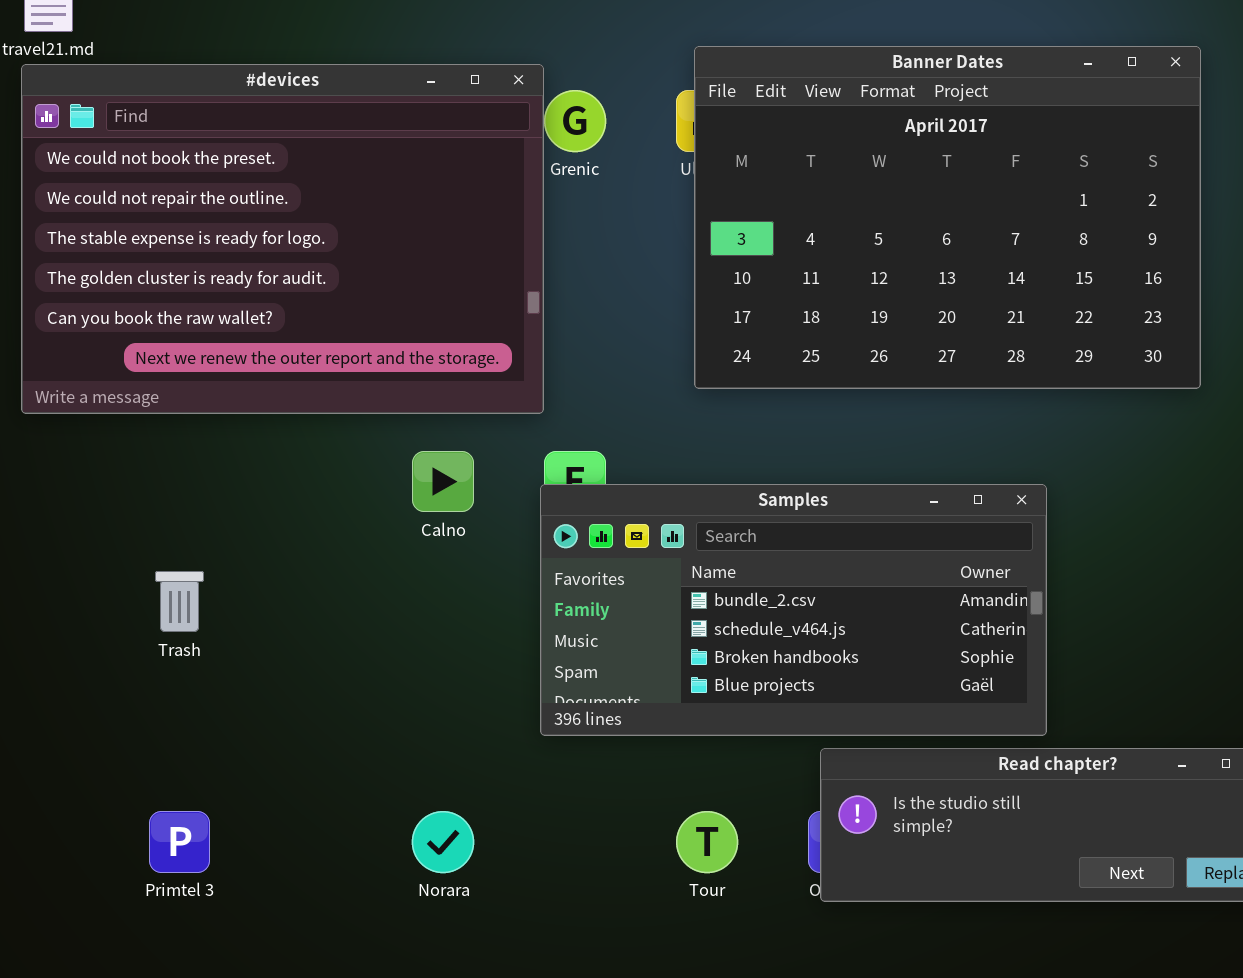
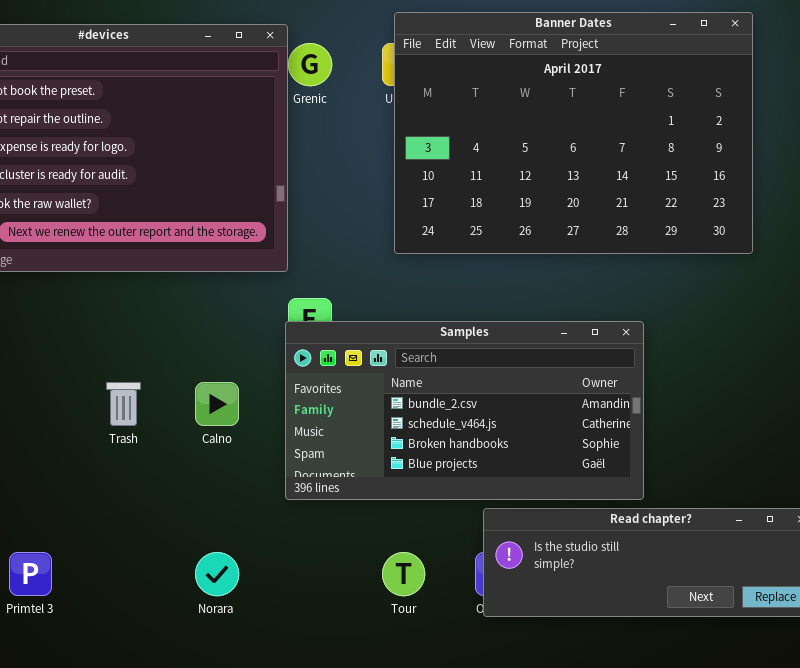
Calno: [412,451,474,512] -> [195,382,239,426], moved
Trash: [155,571,204,632] -> [106,382,141,426], moved

